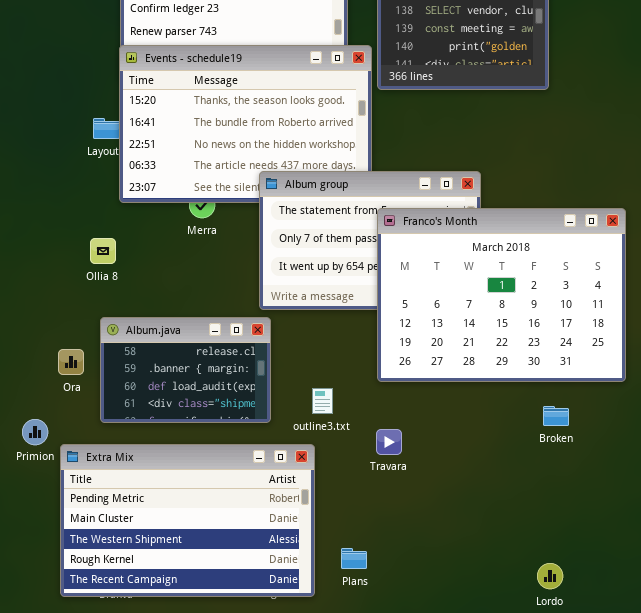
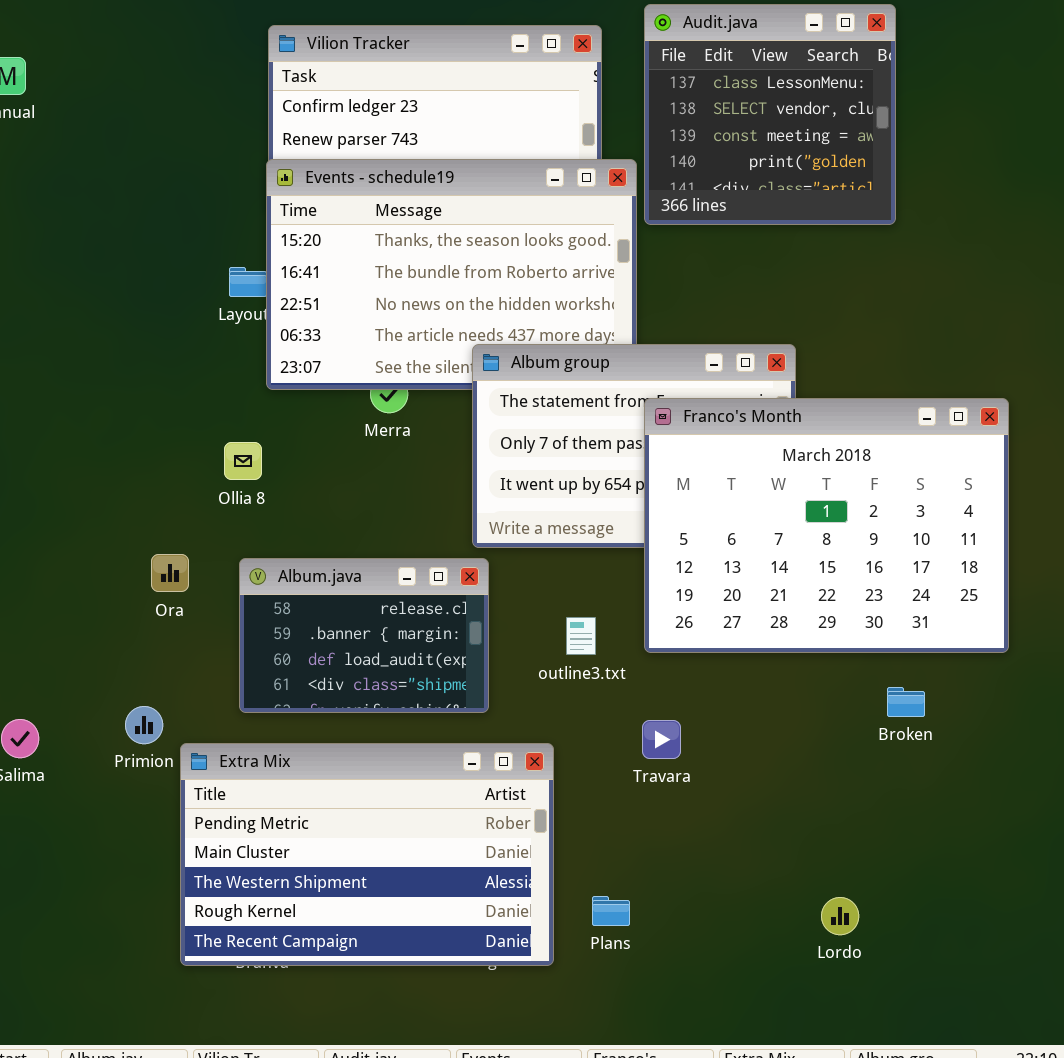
Ora: [58,349,84,375] -> [151,554,189,592], moved
outline3.txt: [312,388,333,414] -> [566,617,596,655], moved
Lordo: [537,563,563,589] -> [821,897,859,935], moved

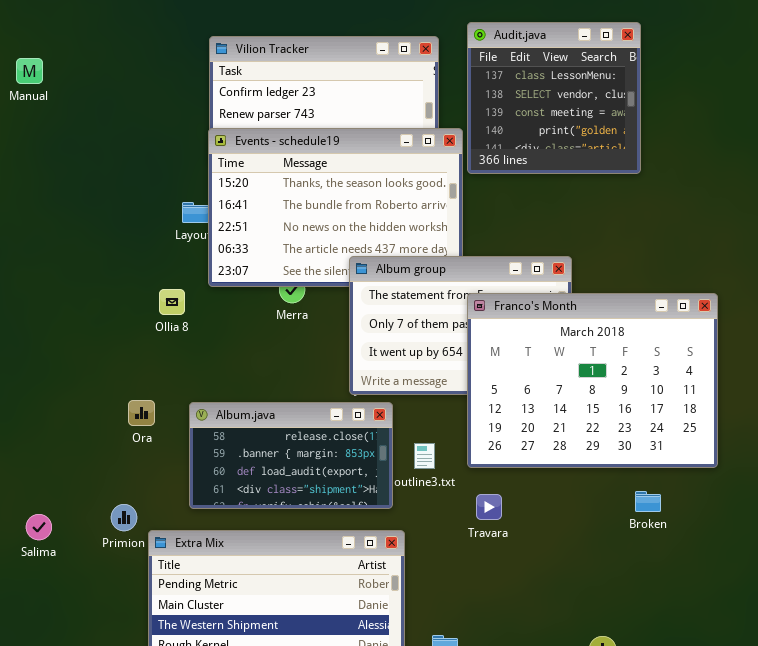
Ollia 8: [224,442,262,480] -> [159,289,185,315], moved
Album.java: [239,558,489,713] -> [189,402,393,509], resized
Travara: [642,720,681,759] -> [476,494,502,520], moved

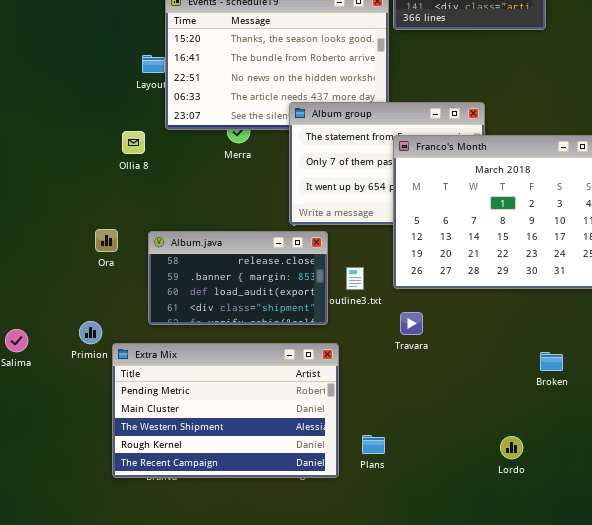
Broken: [635,491,661,512] -> [540,352,563,371], moved

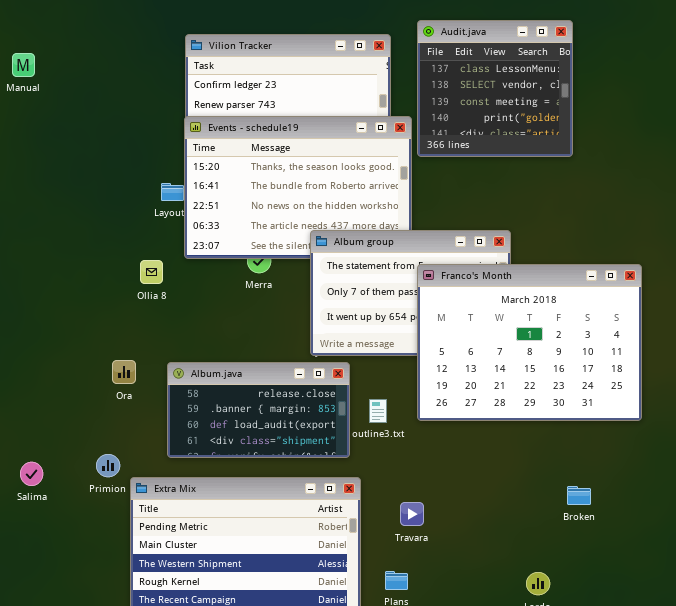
Travara: [400,312,423,335] -> [400,502,424,526], moved

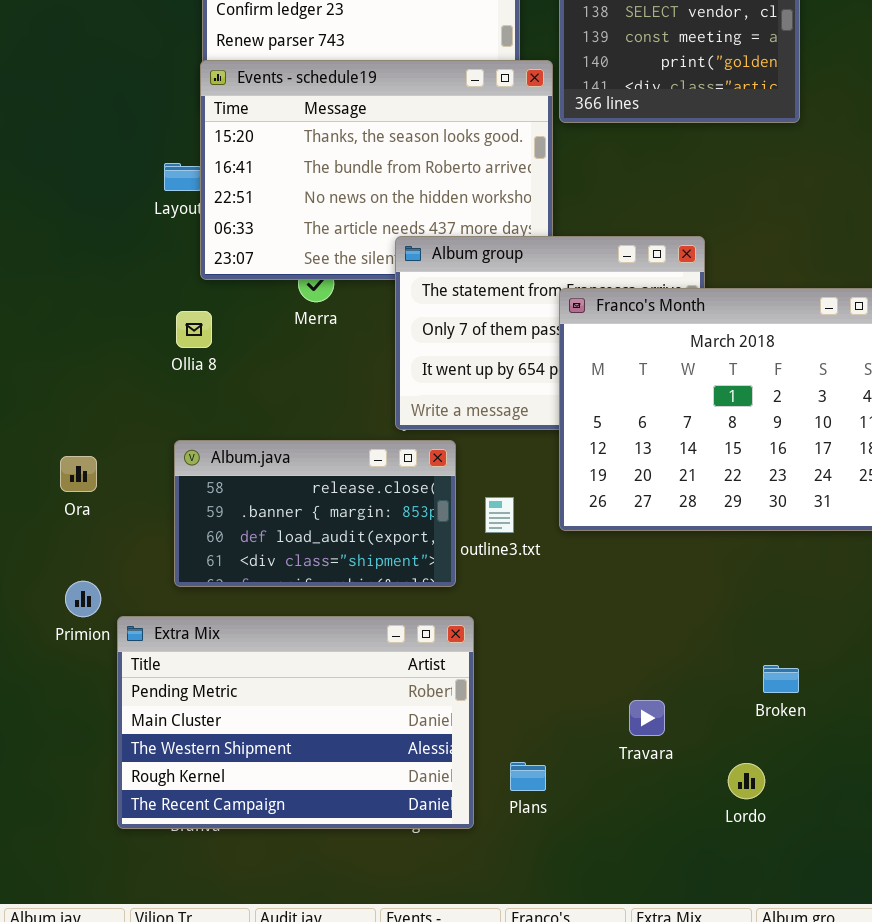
Ollia 8: [140,260,163,284] -> [176,311,212,348], moved
Ora: [112,360,136,384] -> [60,456,97,492], moved
Broken: [567,486,591,505] -> [763,665,799,693], moved
Travara: [400,502,424,526] -> [629,700,665,736], moved

